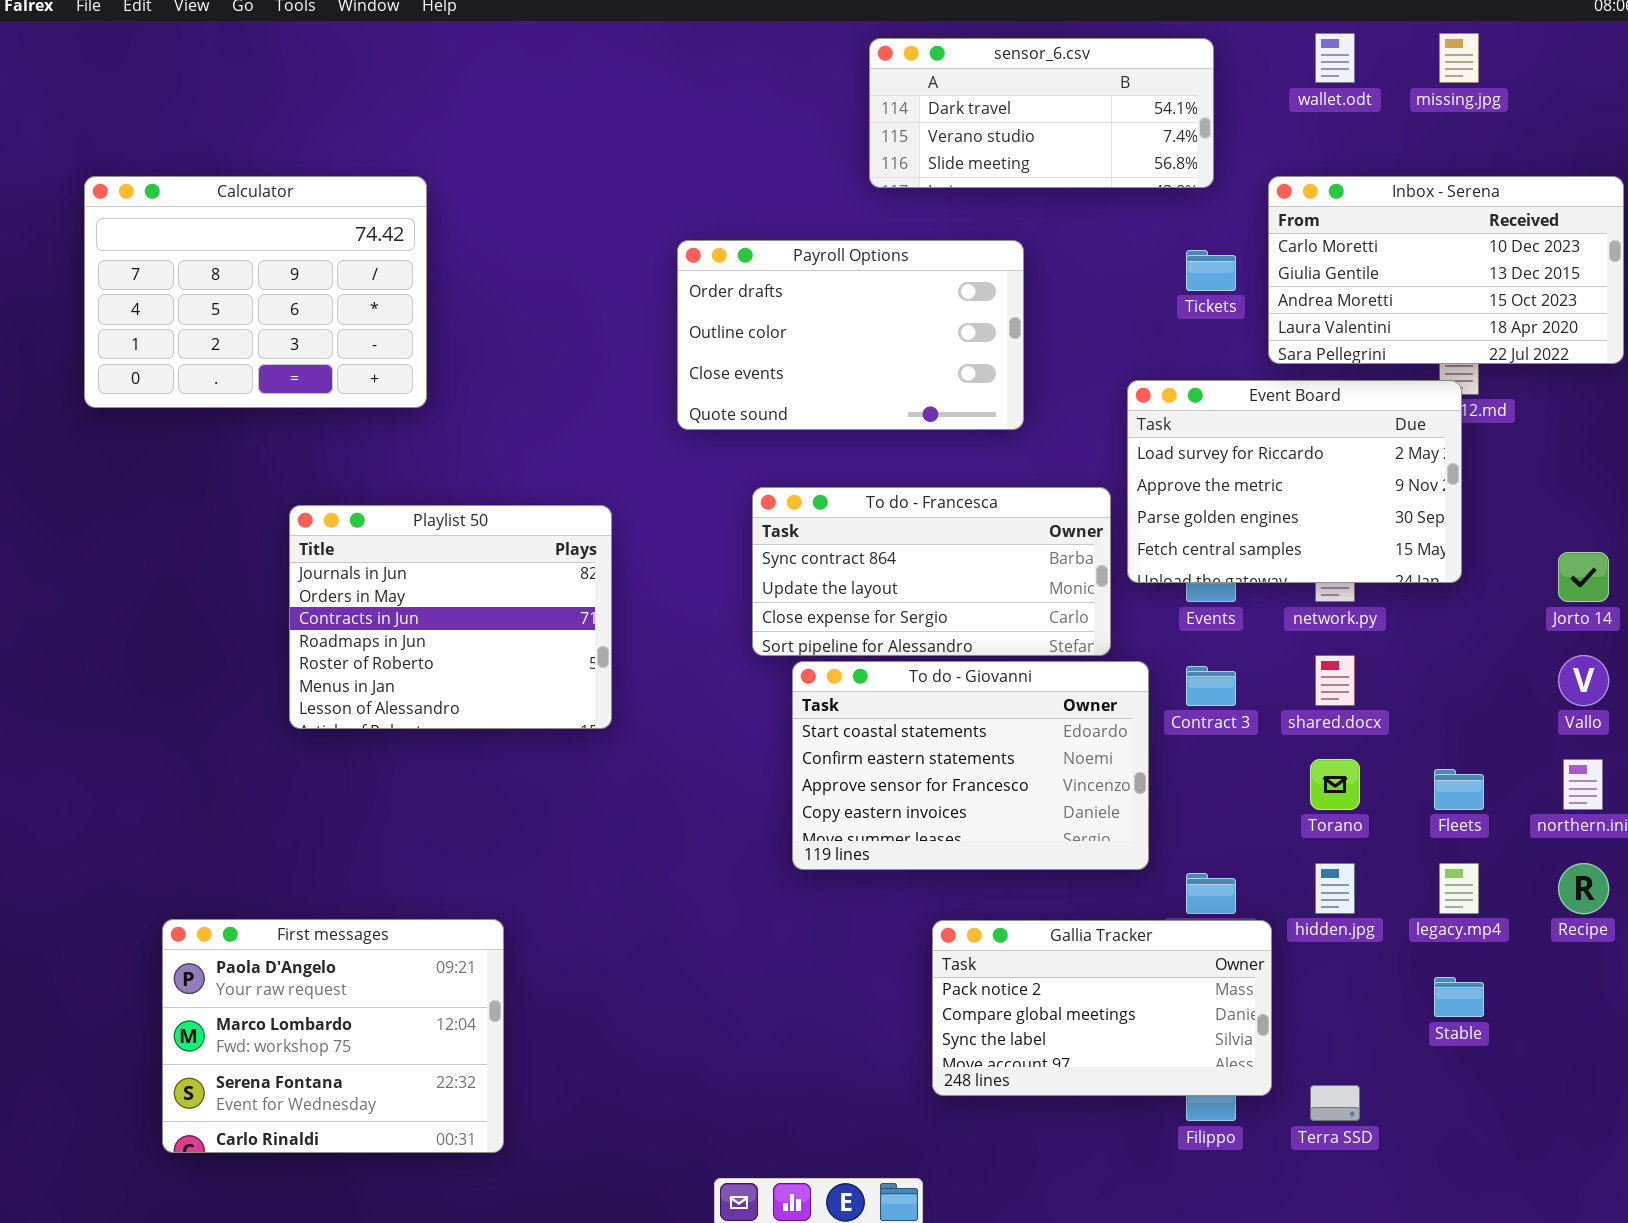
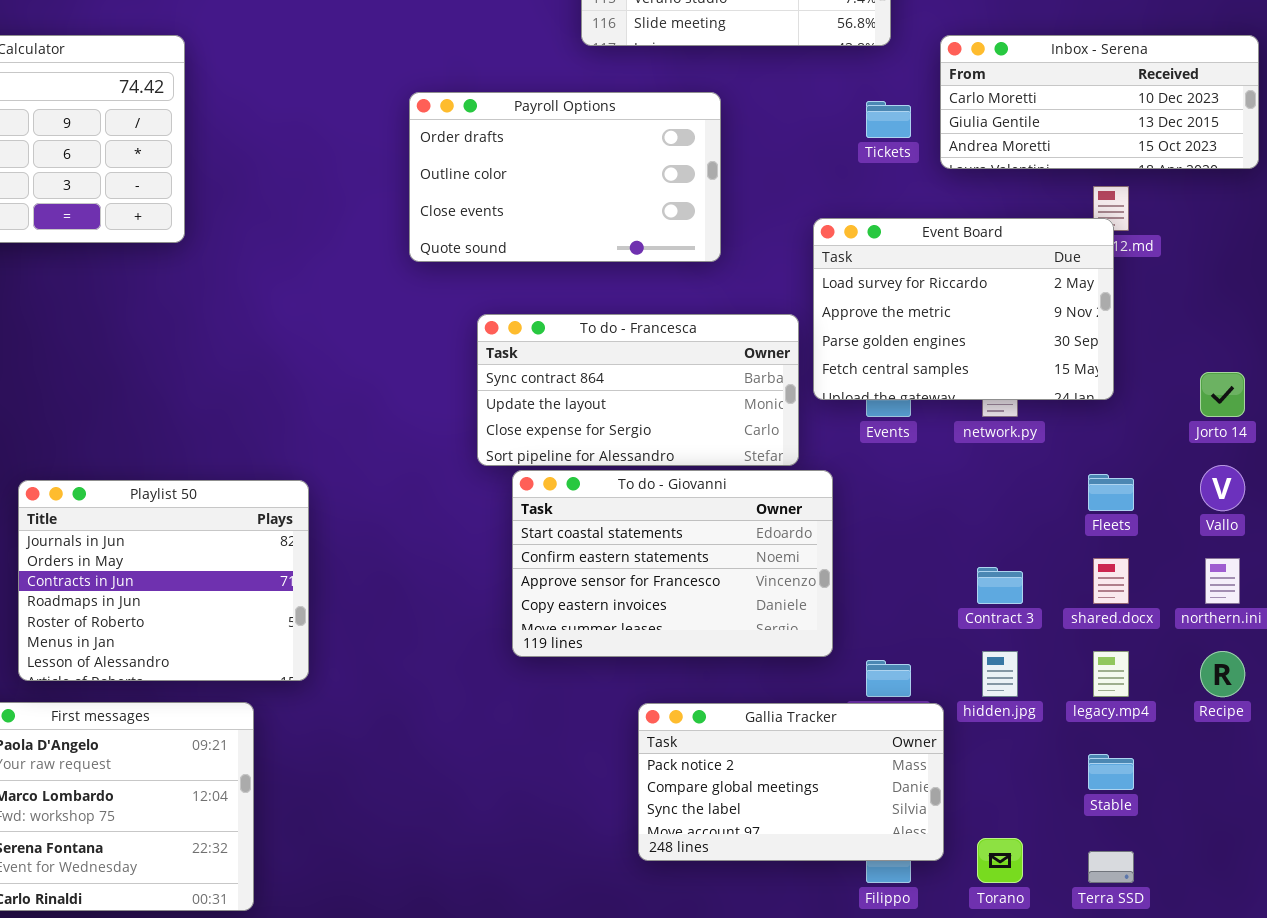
Inbox - Serena: [1268,176,1624,364] -> [940,35,1259,169], resized
Playlist 50: [289,505,612,729] -> [18,480,309,681], moved
shared.docx: [1315,655,1355,706] -> [1093,558,1129,604], moved
Contract 3: [1186,666,1236,706] -> [977,567,1023,604], moved
Torano: [1310,759,1360,810] -> [977,838,1023,883], moved
Fleets: [1434,769,1484,810] -> [1088,474,1134,511], moved
Terra SSD: [1310,1085,1360,1121] -> [1088,851,1134,883], moved

